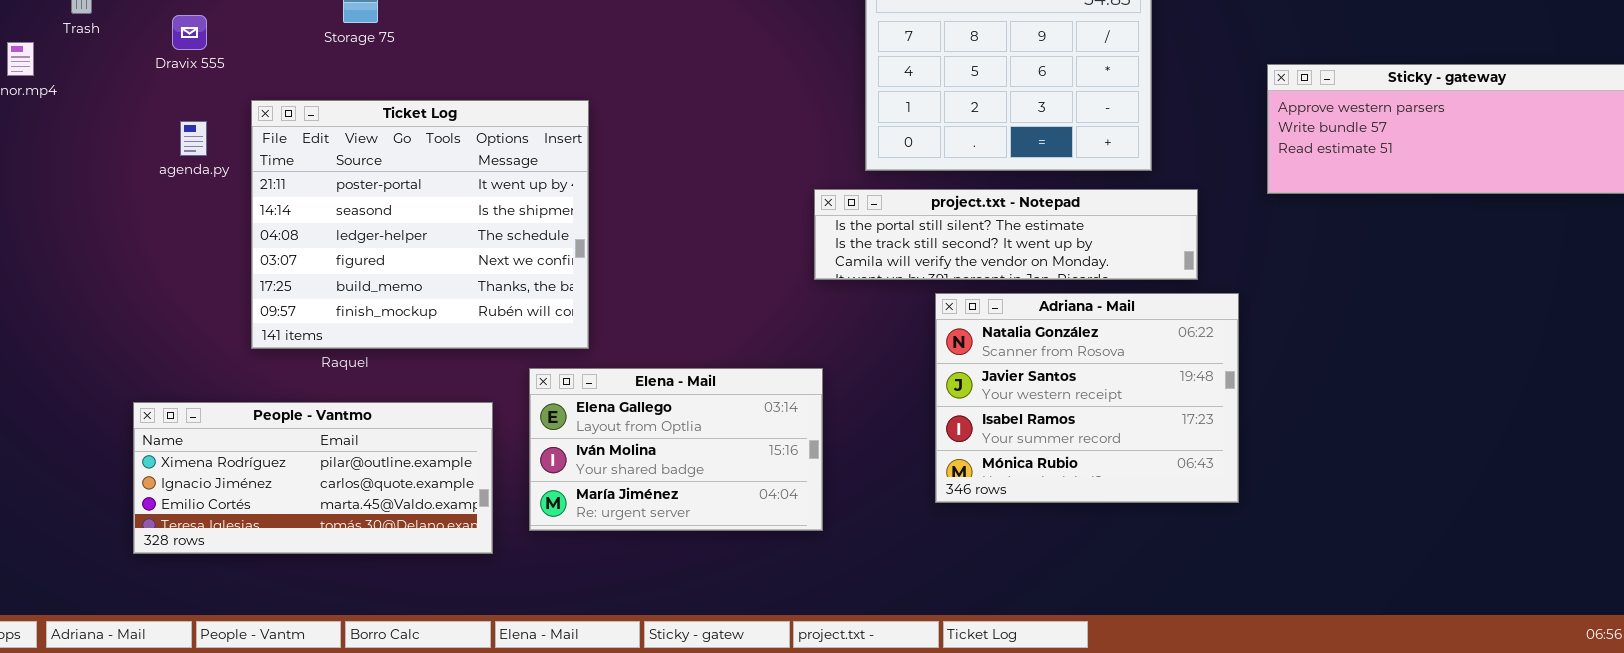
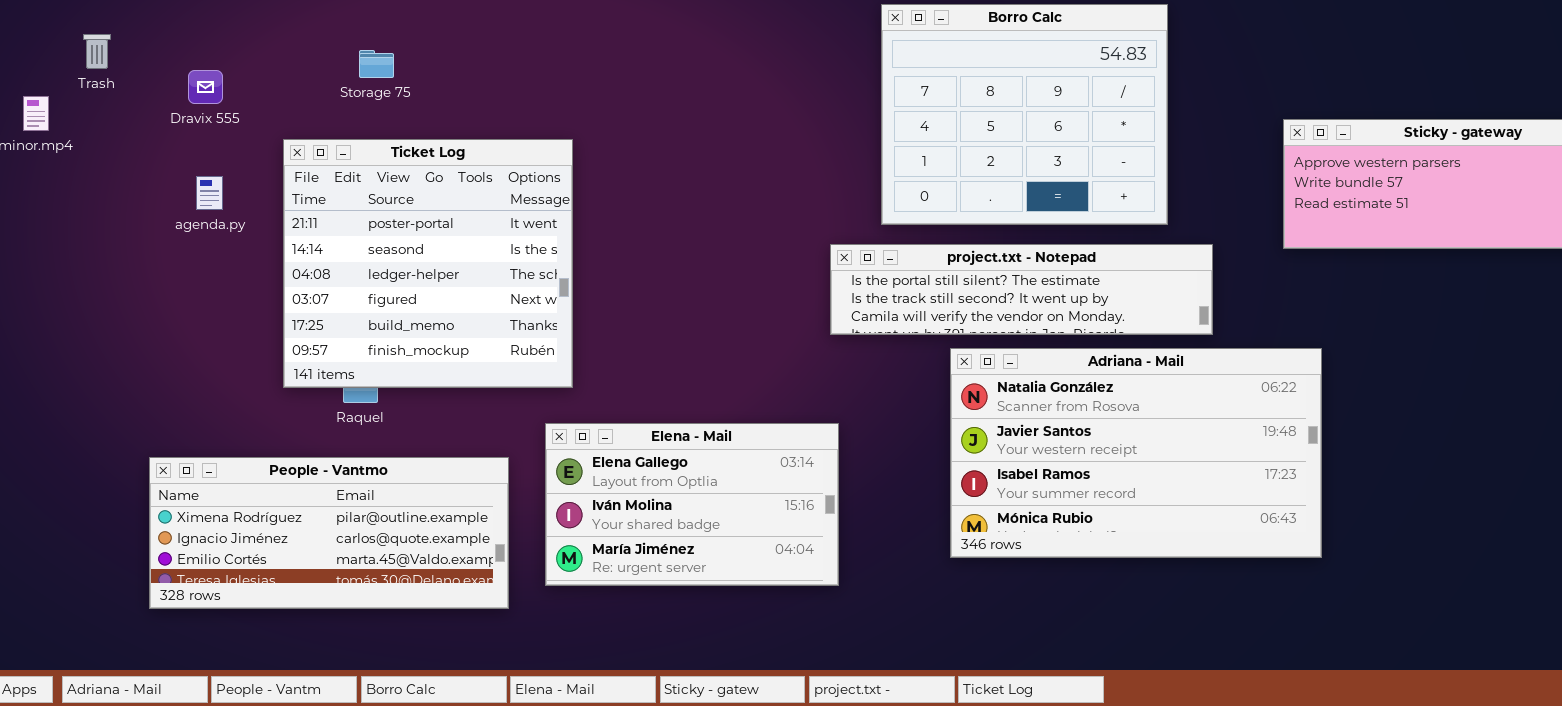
Ticket Log: [251,100,589,349] -> [283,139,573,388], moved, resized
Adriana - Mail: [935,293,1239,503] -> [950,348,1322,558], resized

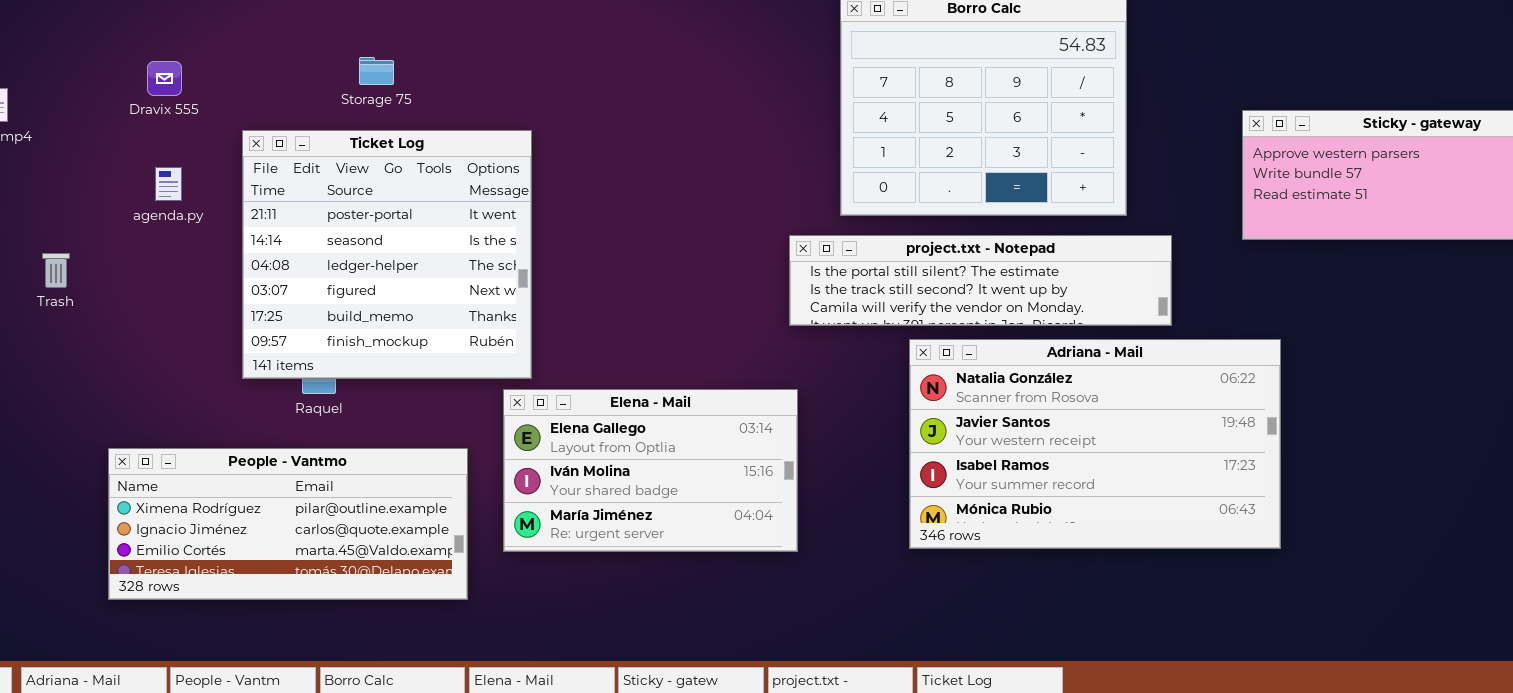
Trash: [83,34,111,69] -> [42,253,70,288], moved
Storage 75: [359,50,394,78] -> [359,57,394,85], moved
Elena - Mail: [545,423,839,586] -> [503,389,798,552], moved

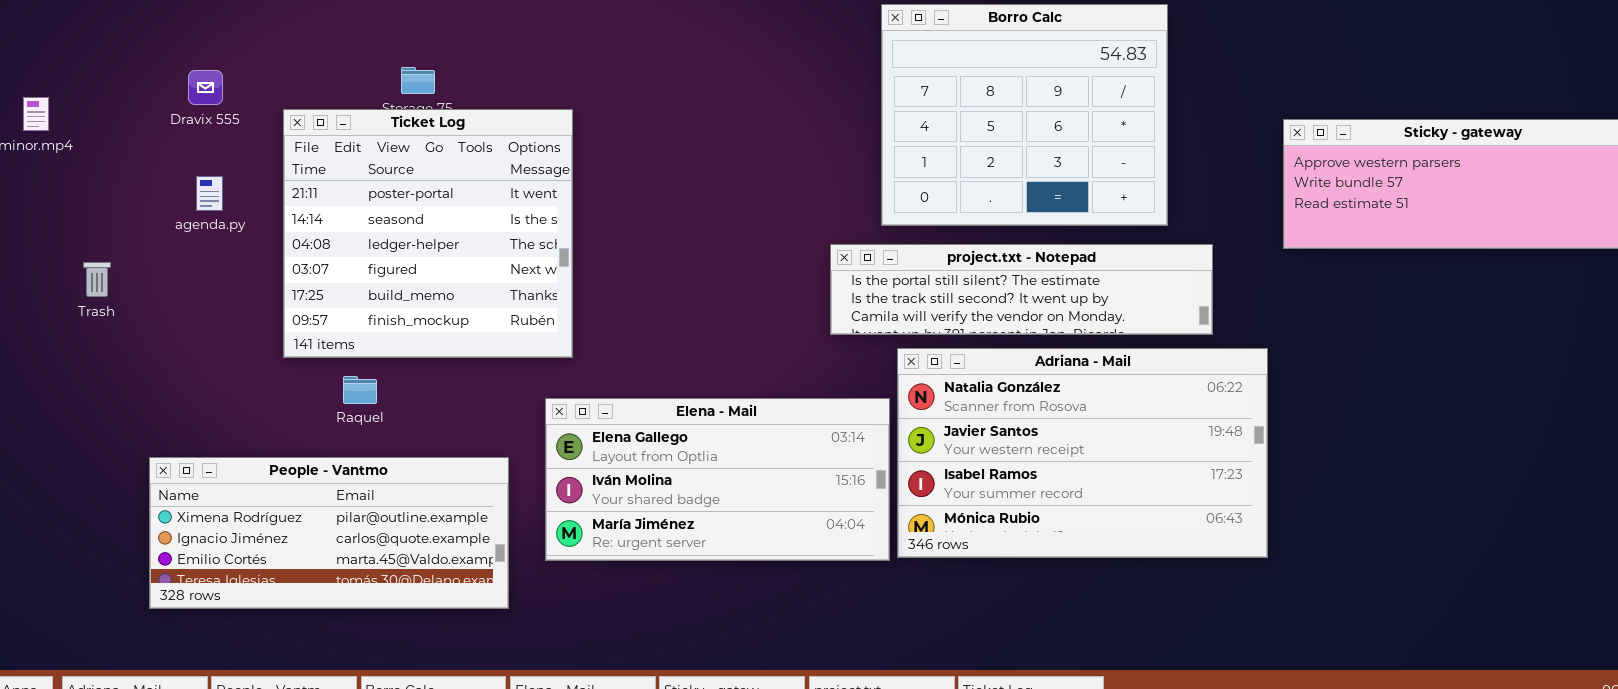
Ticket Log: [242,130,532,379] -> [283,109,573,358], moved
Adriana - Mail: [909,339,1281,549] -> [897,348,1268,558], moved
Elena - Mail: [503,389,798,552] -> [545,398,890,561], resized

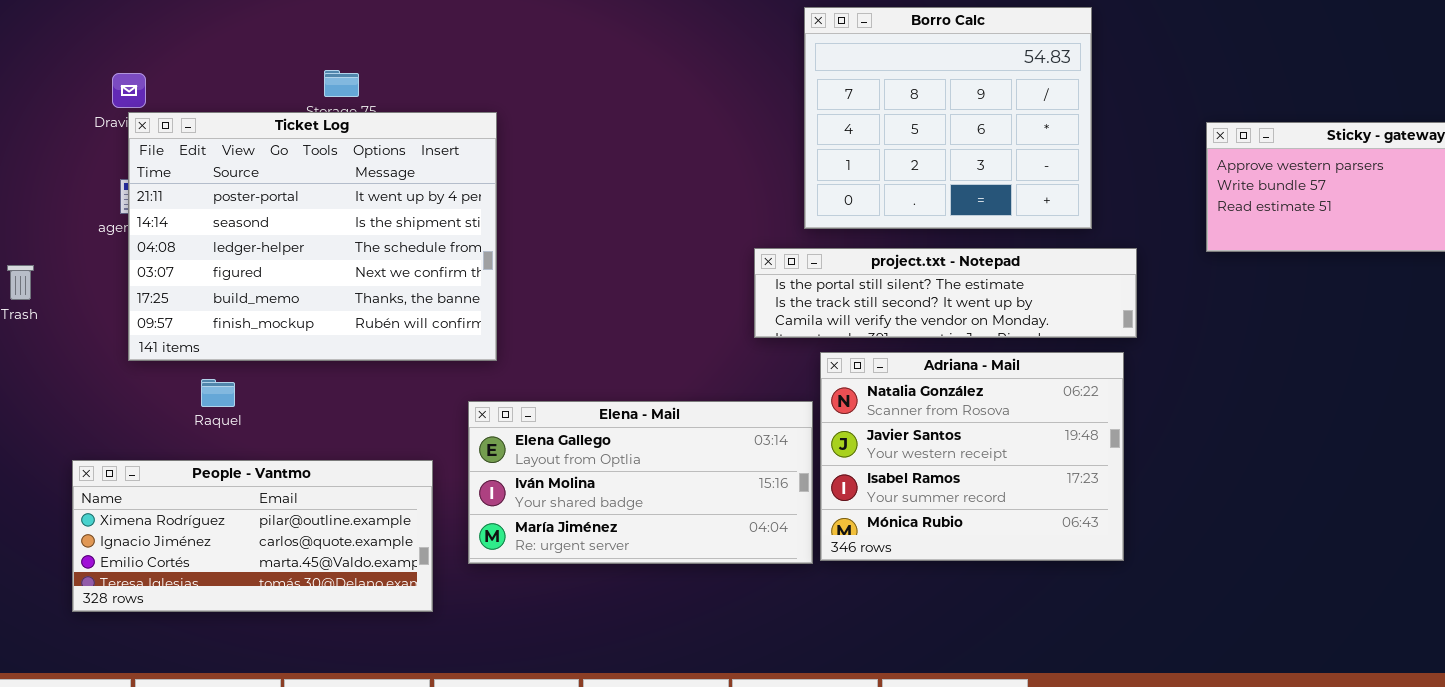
Ticket Log: [283,109,573,358] -> [128,112,497,361], resized
Adriana - Mail: [897,348,1268,558] -> [820,352,1124,561], resized
Raquel: [343,376,377,404] -> [201,379,235,407], moved

